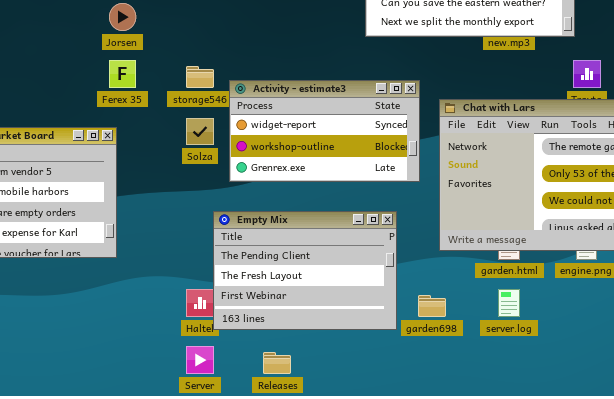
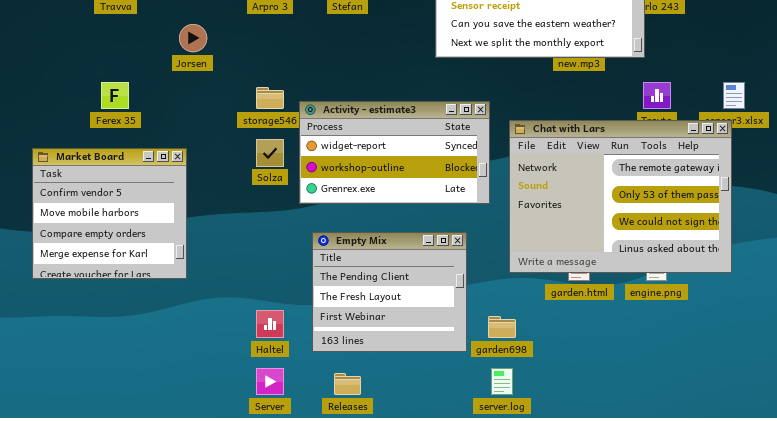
Ferex 35: [109,60,136,88] -> [101,82,129,109], moved
Empty Mix: [213,211,397,330] -> [312,232,467,352], resized
server.log: [498,289,520,317] -> [491,368,513,395], moved

